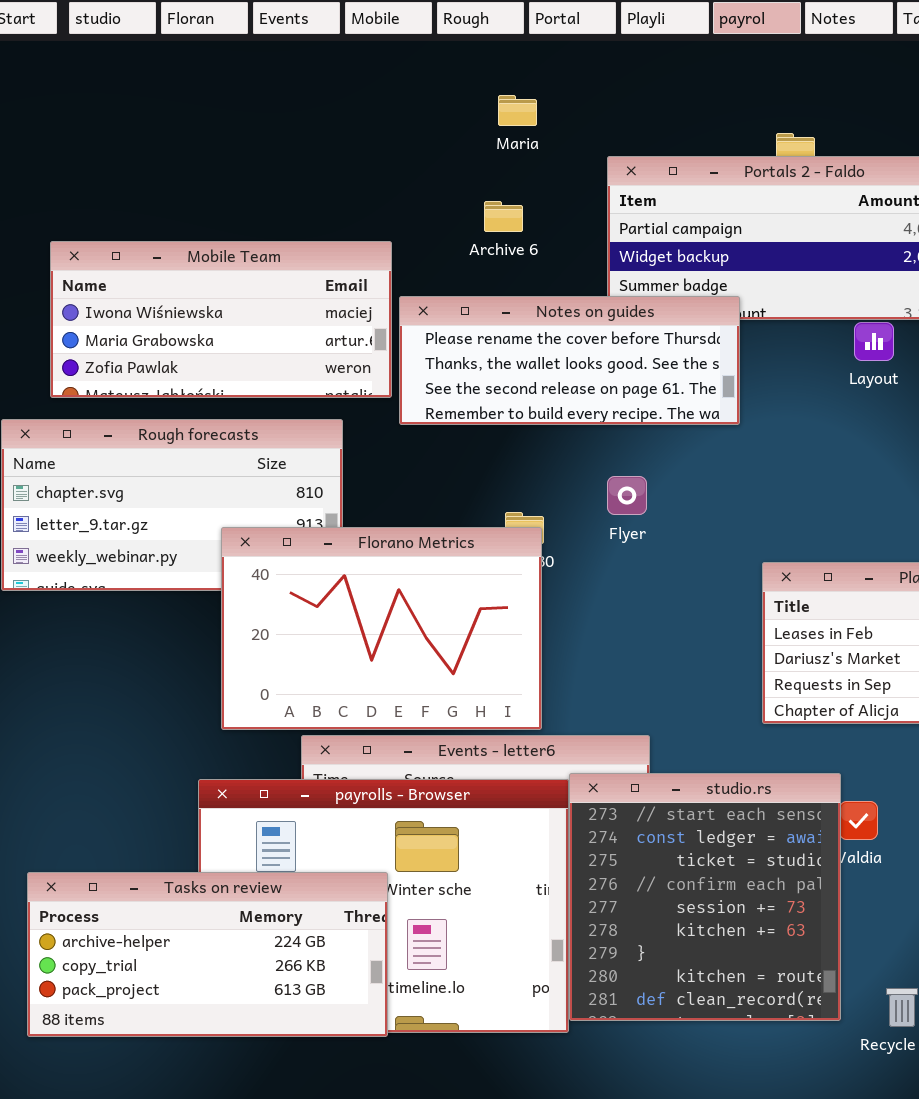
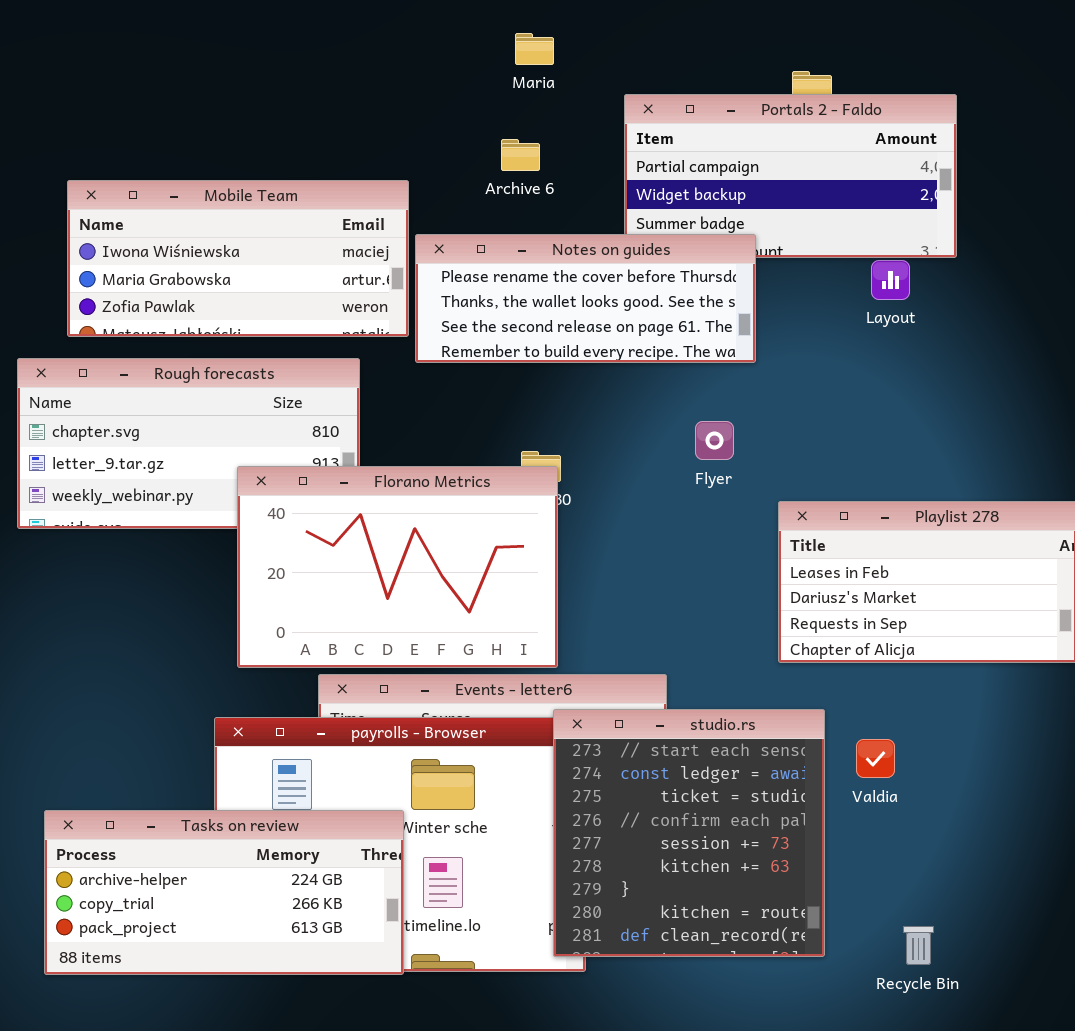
Flyer: [607,476,647,515] -> [695,421,734,460], moved
studio.rs: [569,773,841,1021] -> [553,709,825,957], moved

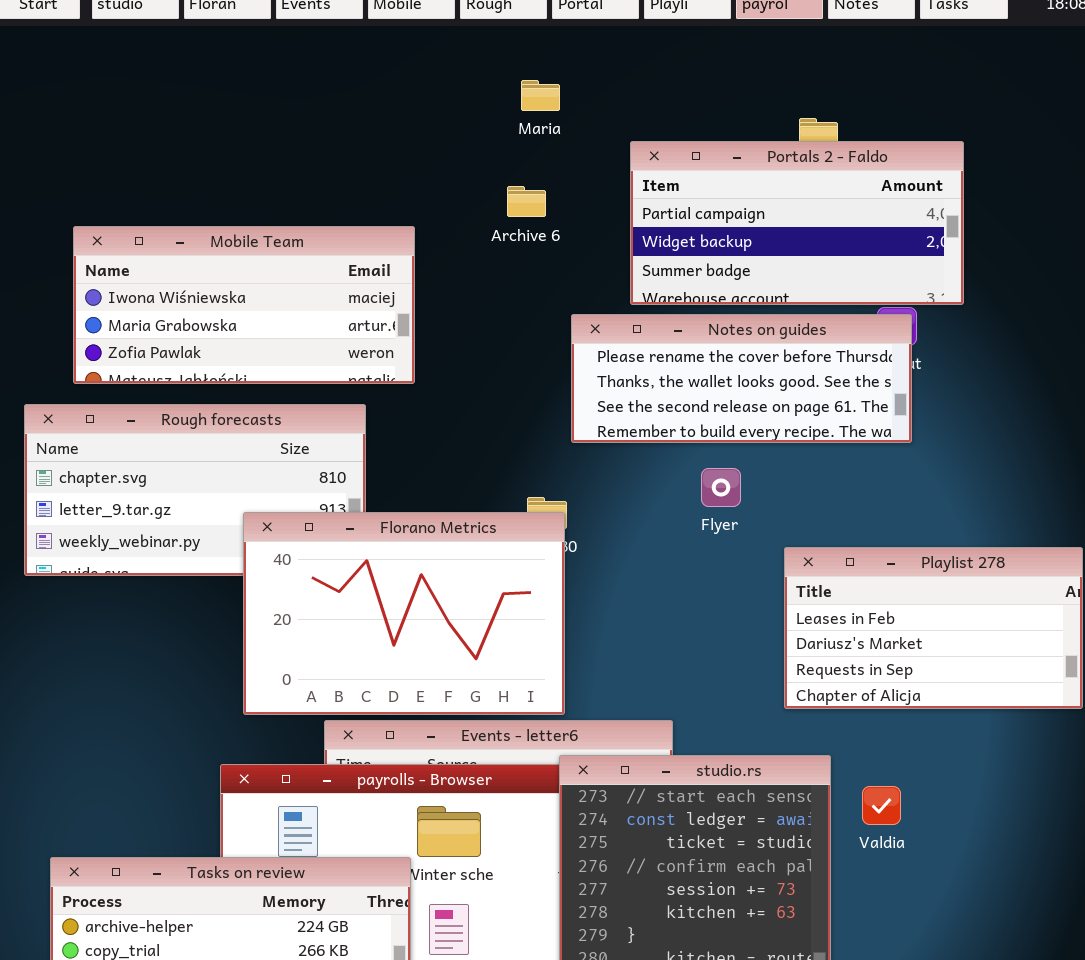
Notes on guides: [415,234,756,363] -> [571,314,912,443], moved

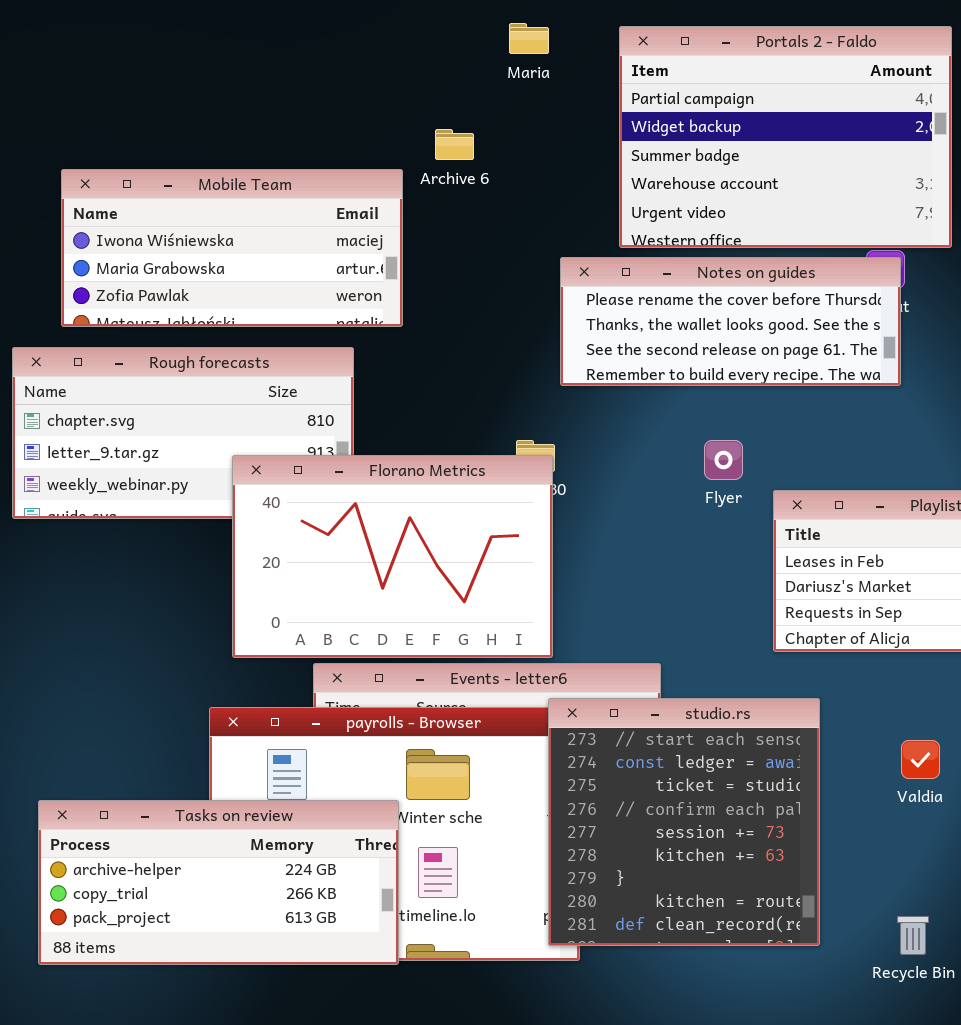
Portals 2 - Faldo: [630,141,964,305] -> [619,26,952,248], resized
Archive 6: [507,186,546,217] -> [435,129,474,160], moved
Flyer: [701,468,741,507] -> [704,440,743,480], moved
Valdia: [862,786,901,825] -> [901,740,940,779], moved

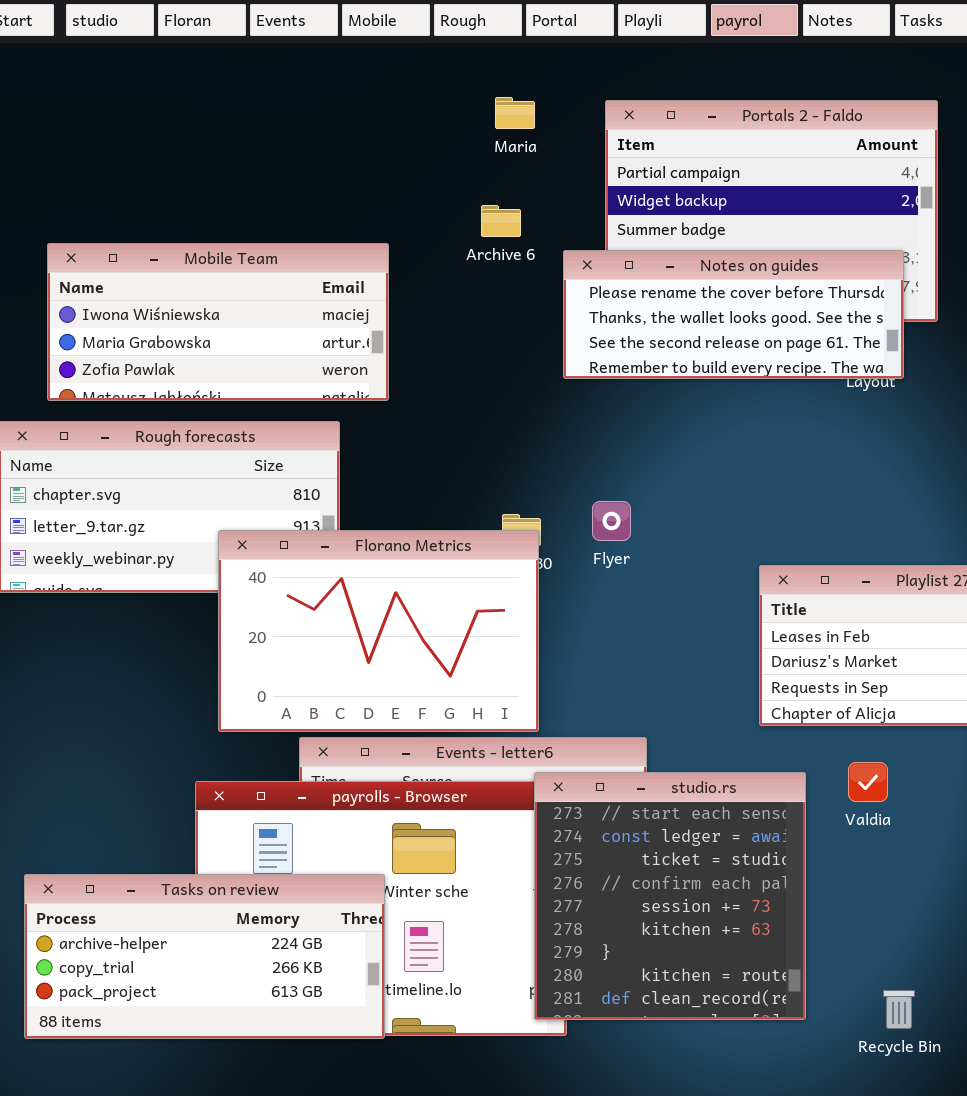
Archive 6: [435,129,474,160] -> [481,205,521,237], moved
Notes on guides: [560,257,901,386] -> [563,250,904,379], moved
Flyer: [704,440,743,480] -> [592,501,631,541], moved
Valdia: [901,740,940,779] -> [848,762,888,802], moved

